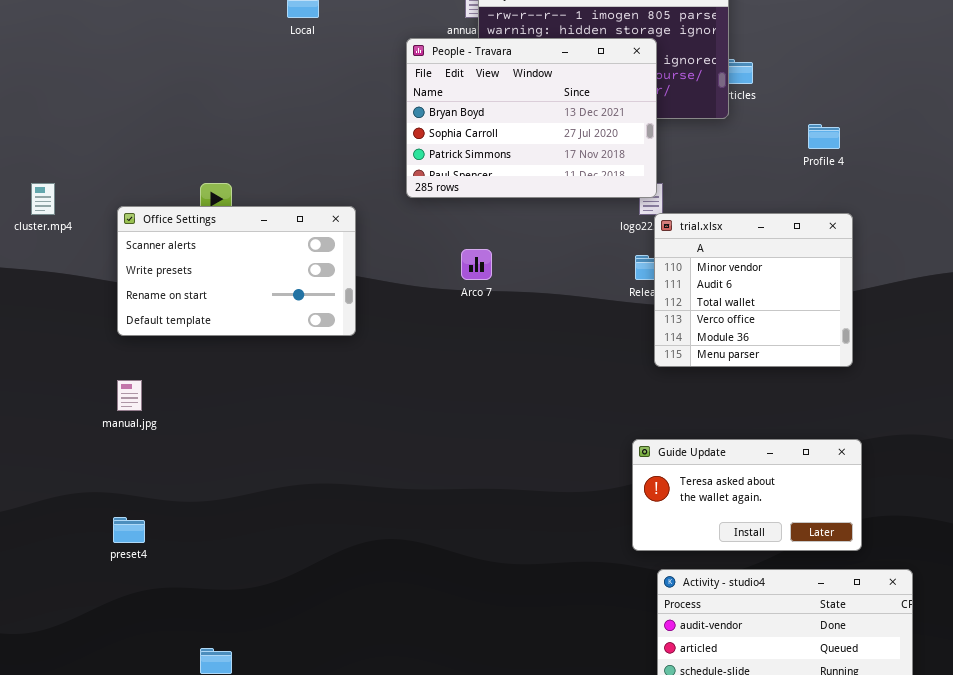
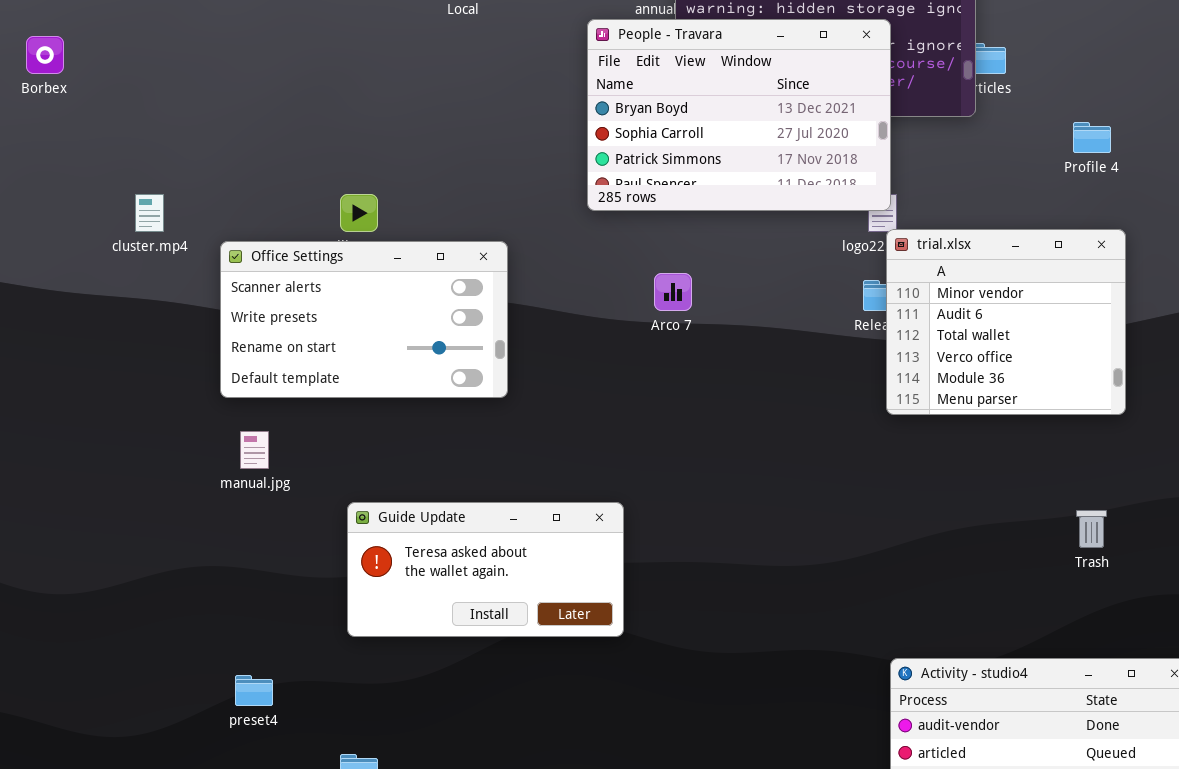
Office Settings: [117,206,356,336] -> [220,241,508,398], moved
Guide Update: [632,439,862,551] -> [347,502,624,637], moved
preset4: [113,517,145,543] -> [235,675,273,706], moved

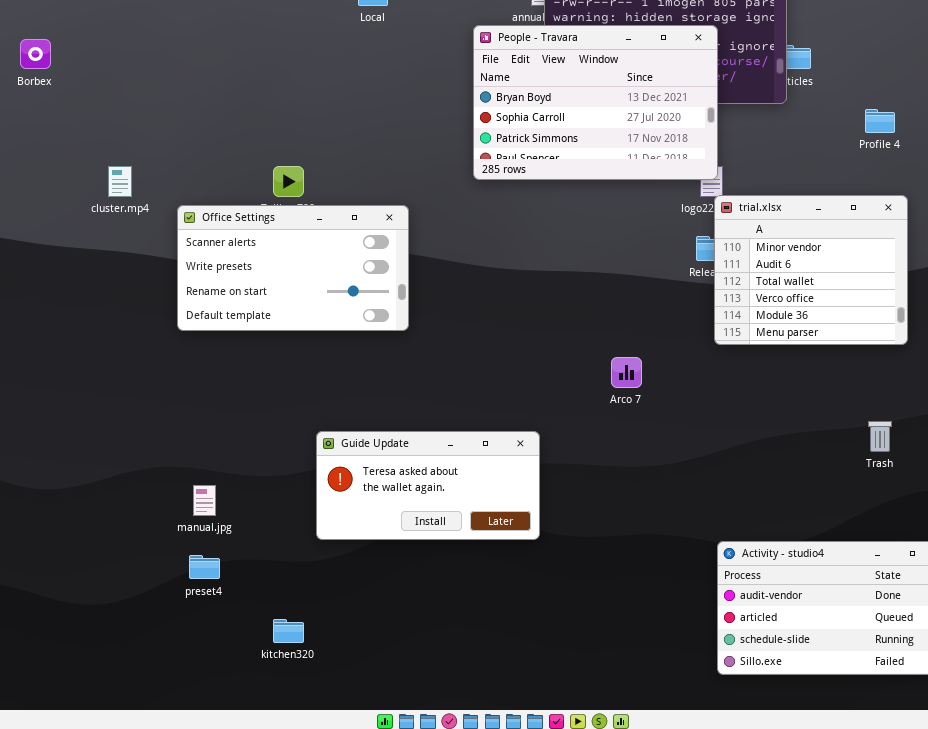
Arco 7: [654,273,692,311] -> [611,357,642,388], moved
manual.jpg: [240,431,269,469] -> [193,485,216,516], moved
Guide Update: [347,502,624,637] -> [316,431,540,540], moved

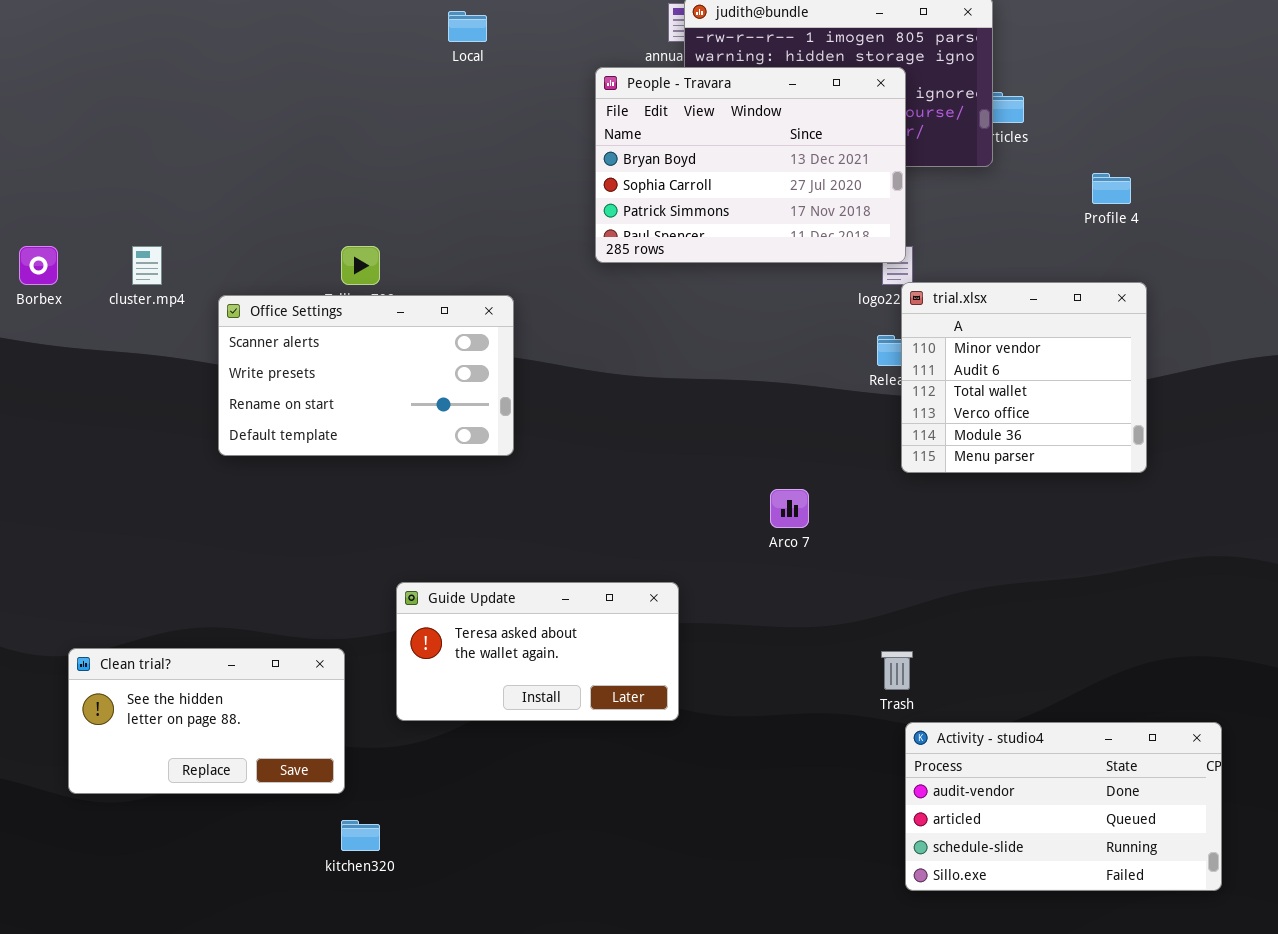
Borbex: [20,39,51,69] -> [19,246,58,285], moved
Trash: [868,421,892,452] -> [881,651,913,690], moved
Clean trial?: none -> [68,648,345,794], opened

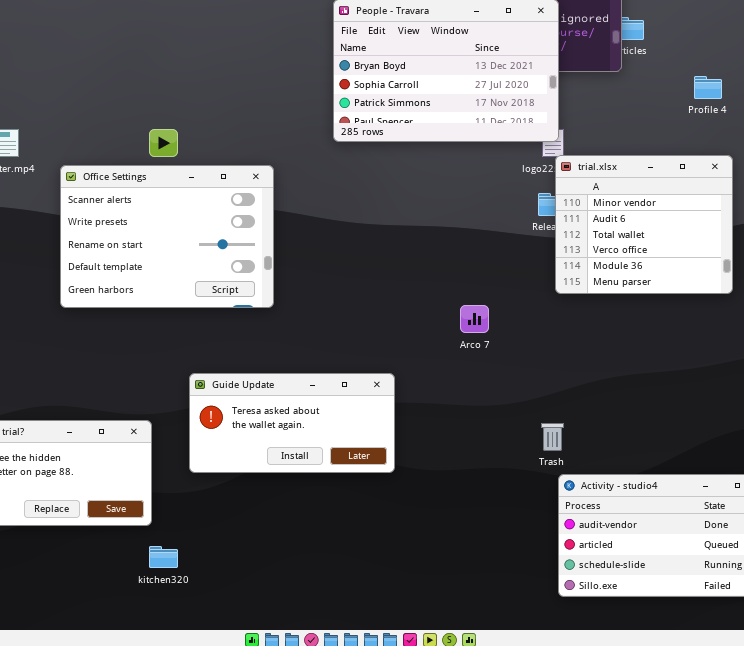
Office Settings: [218,295,514,456] -> [60,165,274,308], resized

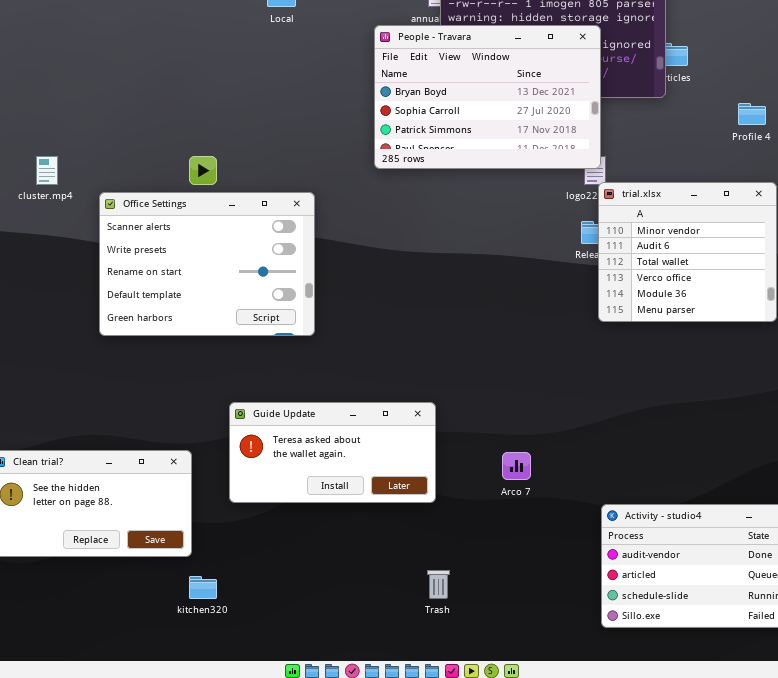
Arco 7: [460,305,489,333] -> [502,452,531,480], moved
Trash: [541,423,564,451] -> [427,570,450,599], moved

